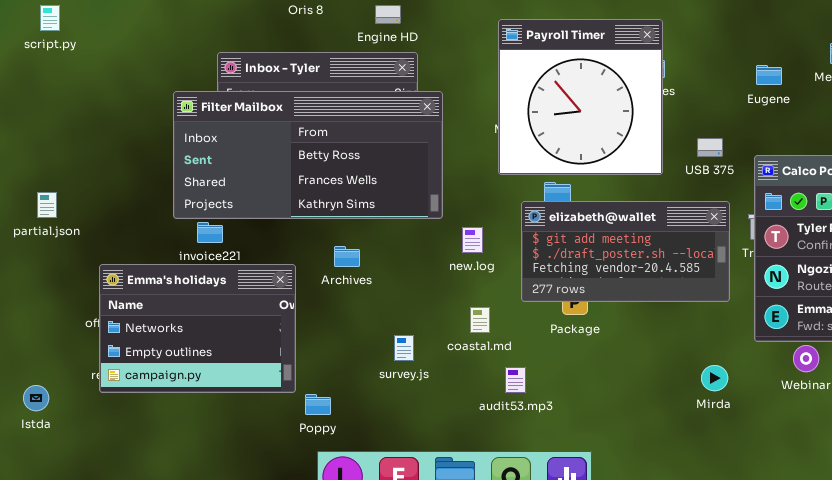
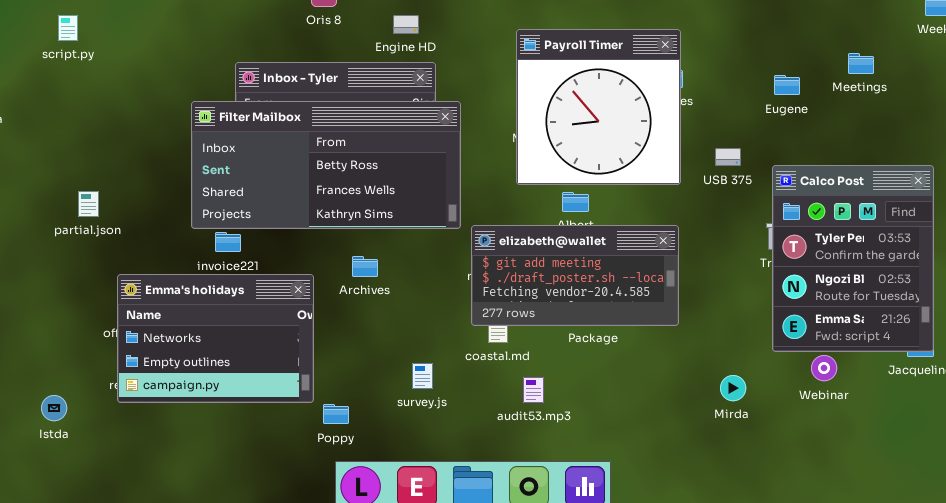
partial.json: [37,192,57,218] -> [78,191,99,217], moved
elizabeth@wallet: [521,201,730,302] -> [471,225,679,326], moved
survey.js: [394,335,414,361] -> [412,363,433,389], moved

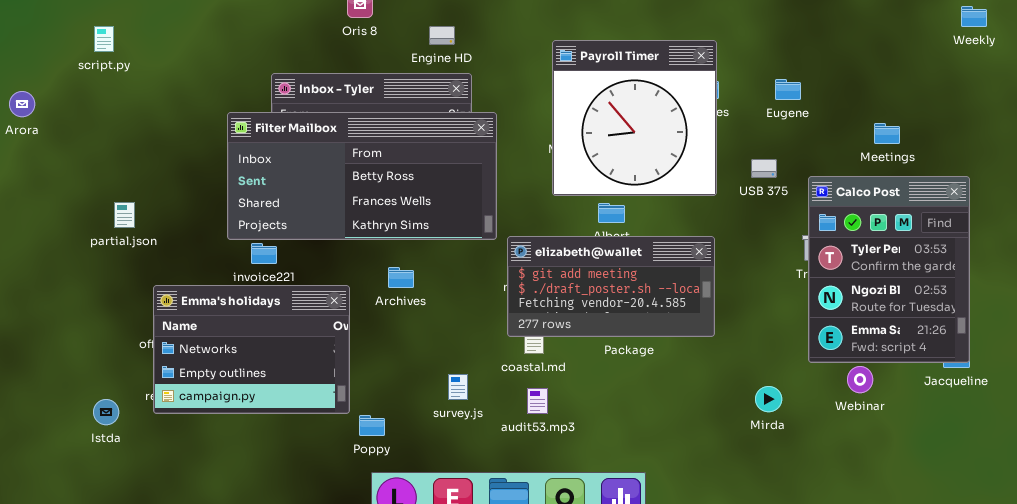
Meetings: [848,53,874,74] -> [874,123,900,144], moved
Eugene: [774,75,800,95] -> [775,79,801,100], moved
audit53.mp3: [523,377,544,403] -> [527,388,548,414], moved
Istda: [41,395,67,421] -> [93,399,119,425], moved

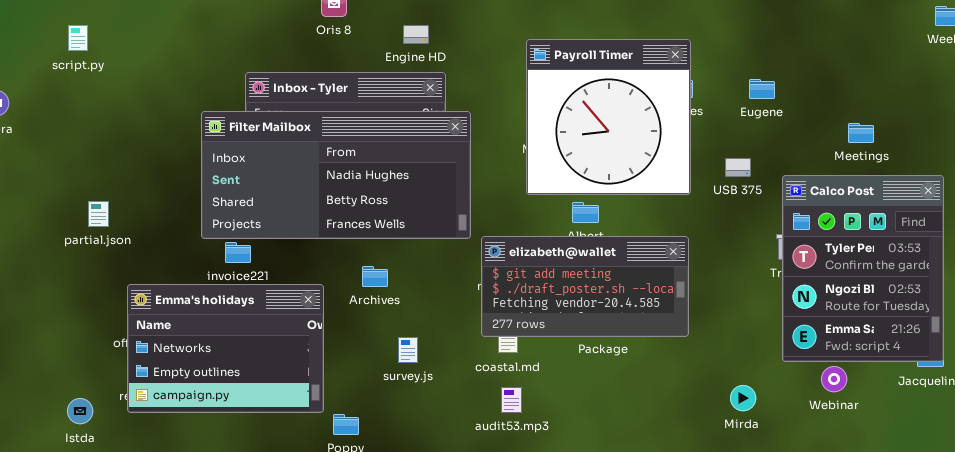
Filter Mailbox: [227,112,497,240] -> [201,111,471,239], scrolled up 1 row
survey.js: [448,374,468,400] -> [398,337,418,363], moved

